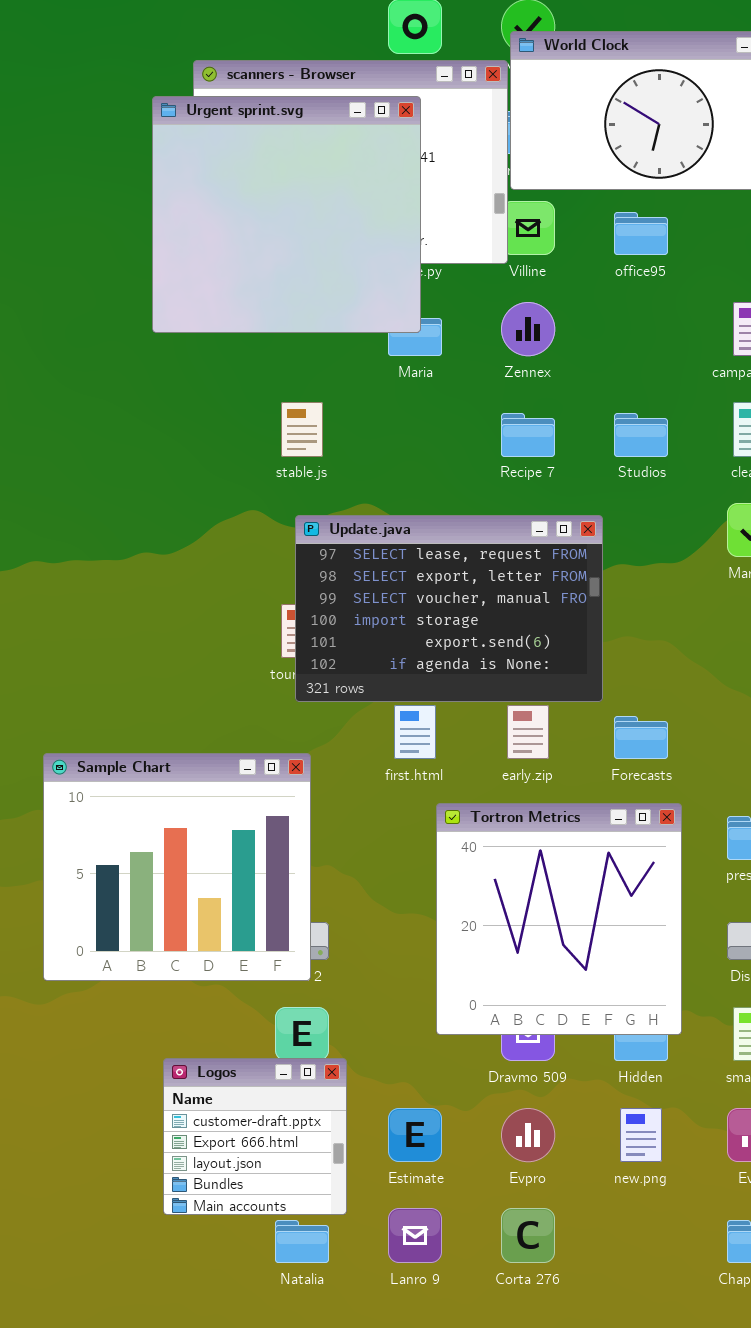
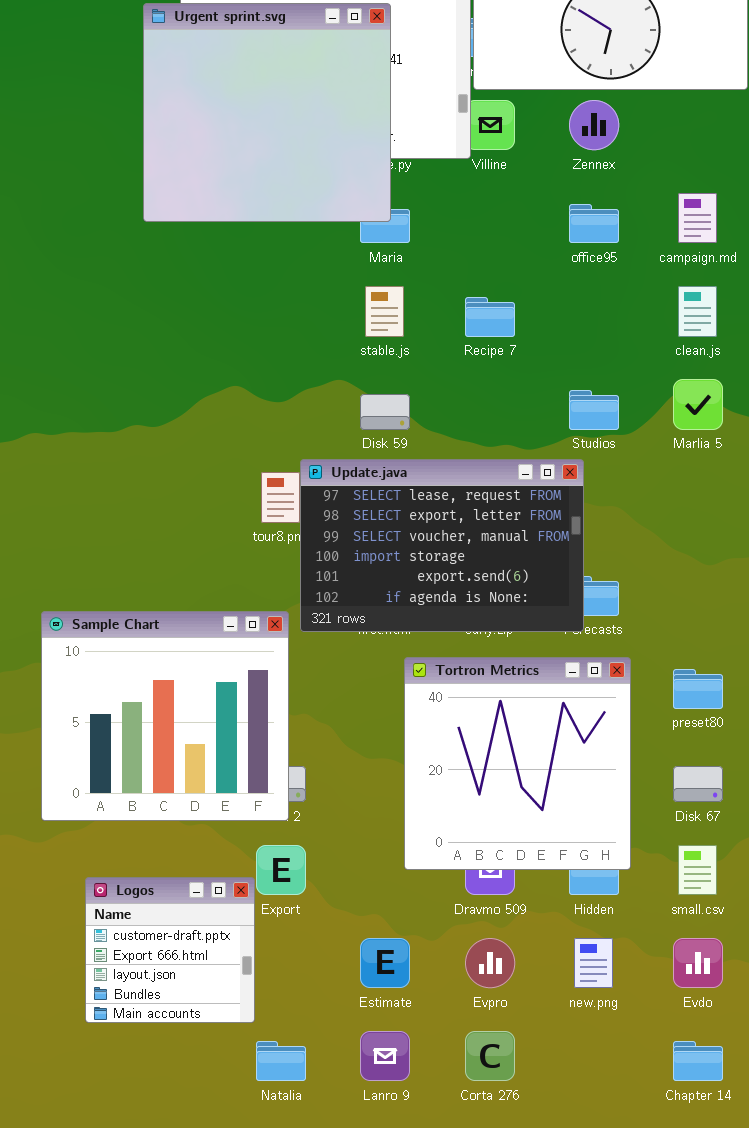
office95: [614,212,668,255] -> [569,204,619,243], moved
Zennex: [501,302,555,356] -> [569,100,619,150], moved
stable.js: [281,402,323,457] -> [365,286,404,337], moved
Studios: [614,413,668,457] -> [569,390,619,430], moved
Update.java: [295,515,603,702] -> [300,459,584,632], moved
Logos: [163,1058,347,1215] -> [85,877,255,1023], moved

